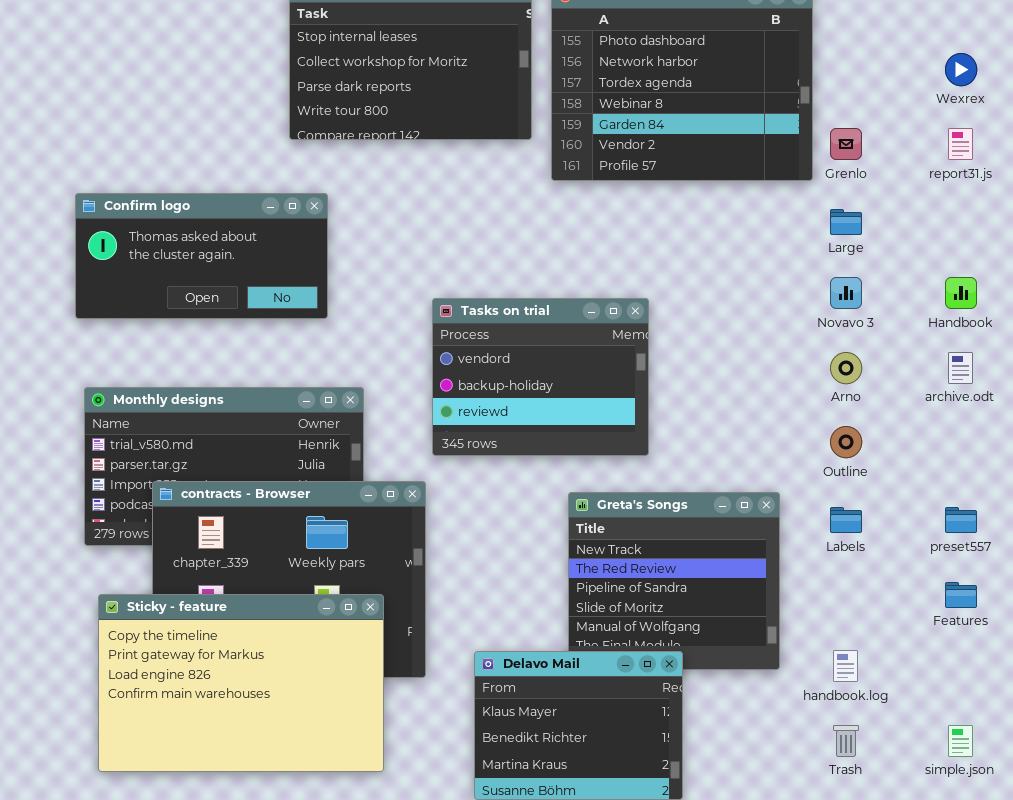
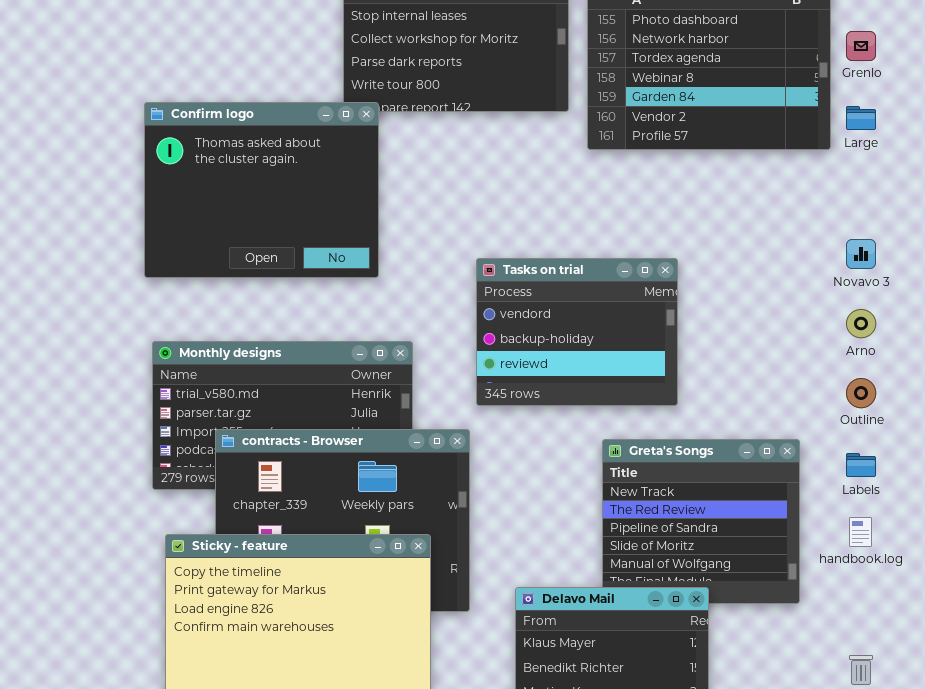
Grenlo: [830,128,862,160] -> [846,31,876,61], moved
Confirm logo: [75,193,328,319] -> [144,102,379,278], resized
Large: [830,209,862,235] -> [846,106,876,130], moved
handbook.log: [833,650,858,682] -> [849,517,872,547], moved

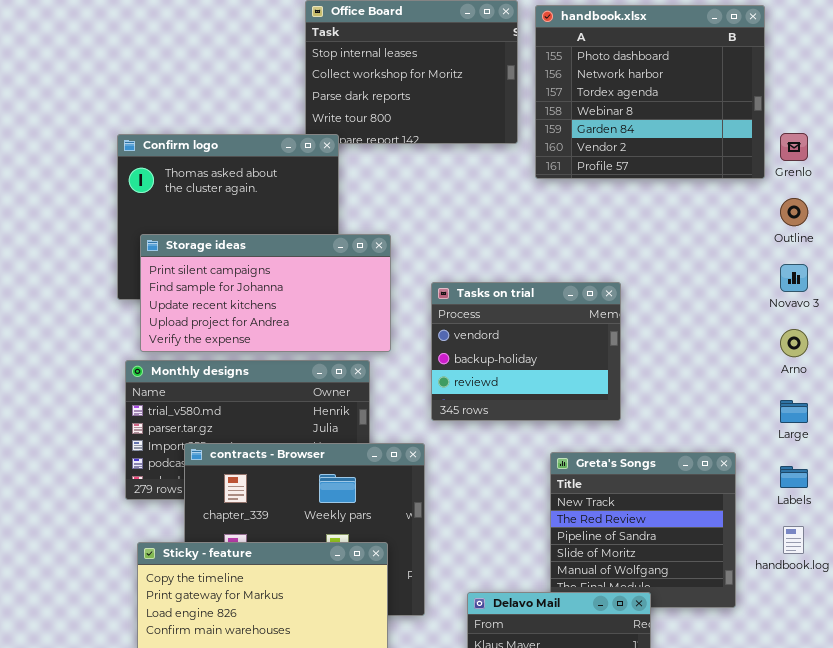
Grenlo: [846,31,876,61] -> [780,133,808,161], moved
Large: [846,106,876,130] -> [780,400,808,423], moved
Storage ideas: none -> [140,234,391,352], opened
Outline: [846,378,876,408] -> [780,198,808,226], moved

